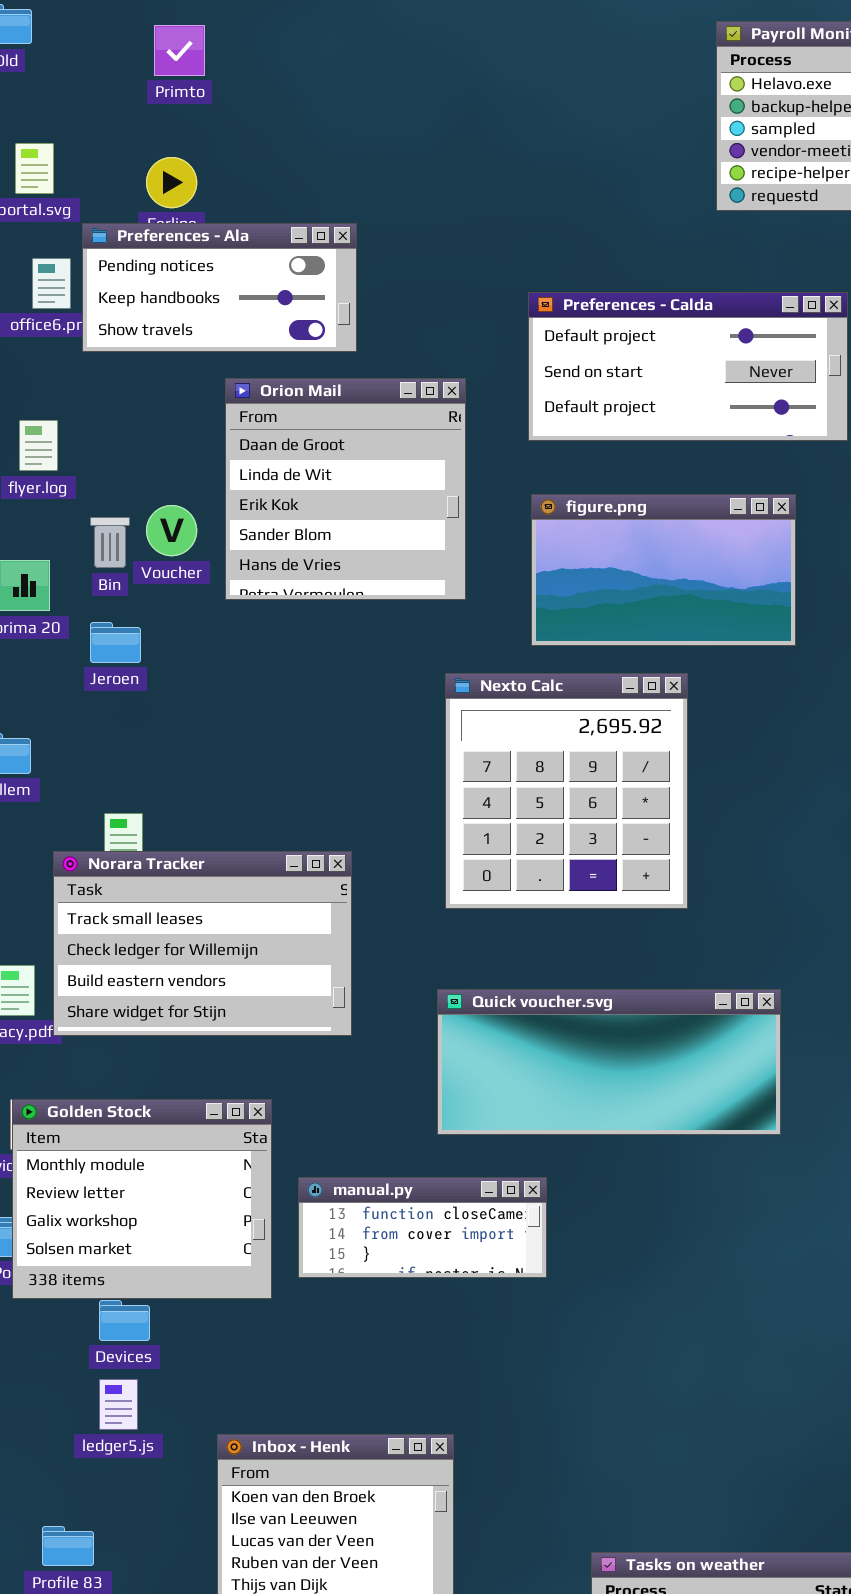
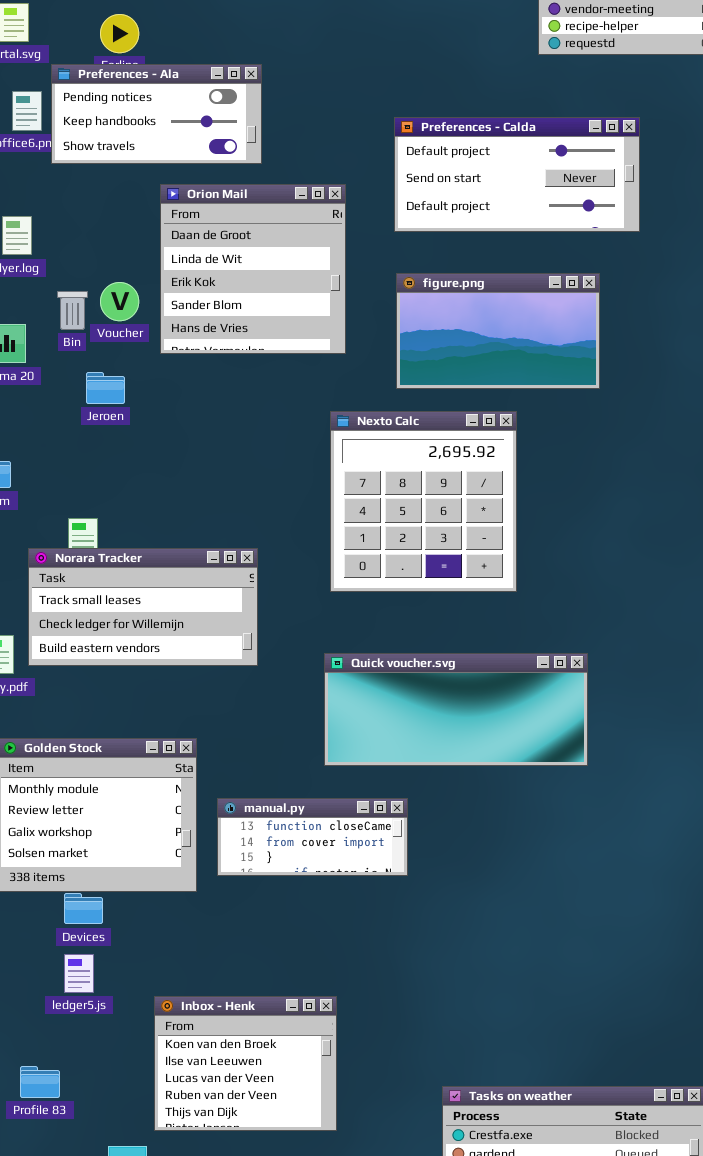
Jeroen: [90,622,141,663] -> [86,372,125,404], moved
Norara Tracker: [53,851,352,1036] -> [28,548,258,666], resized

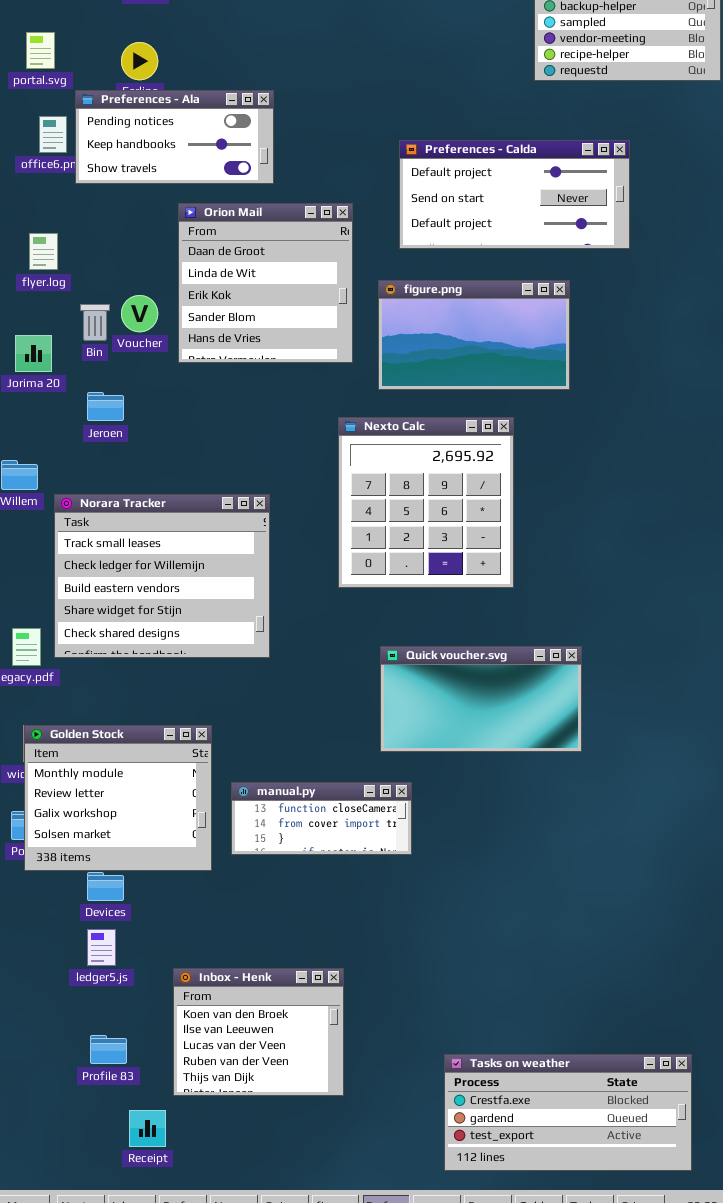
figure.png: [396,273,600,389] -> [378,280,570,390], moved
Jeroen: [86,372,125,404] -> [87,392,124,421], moved
Norara Tracker: [28,548,258,666] -> [54,494,270,658], resized
Quick voucher.svg: [324,653,588,766] -> [380,646,582,752], resized
Profile 83: [20,1066,60,1098] -> [90,1035,127,1064], moved

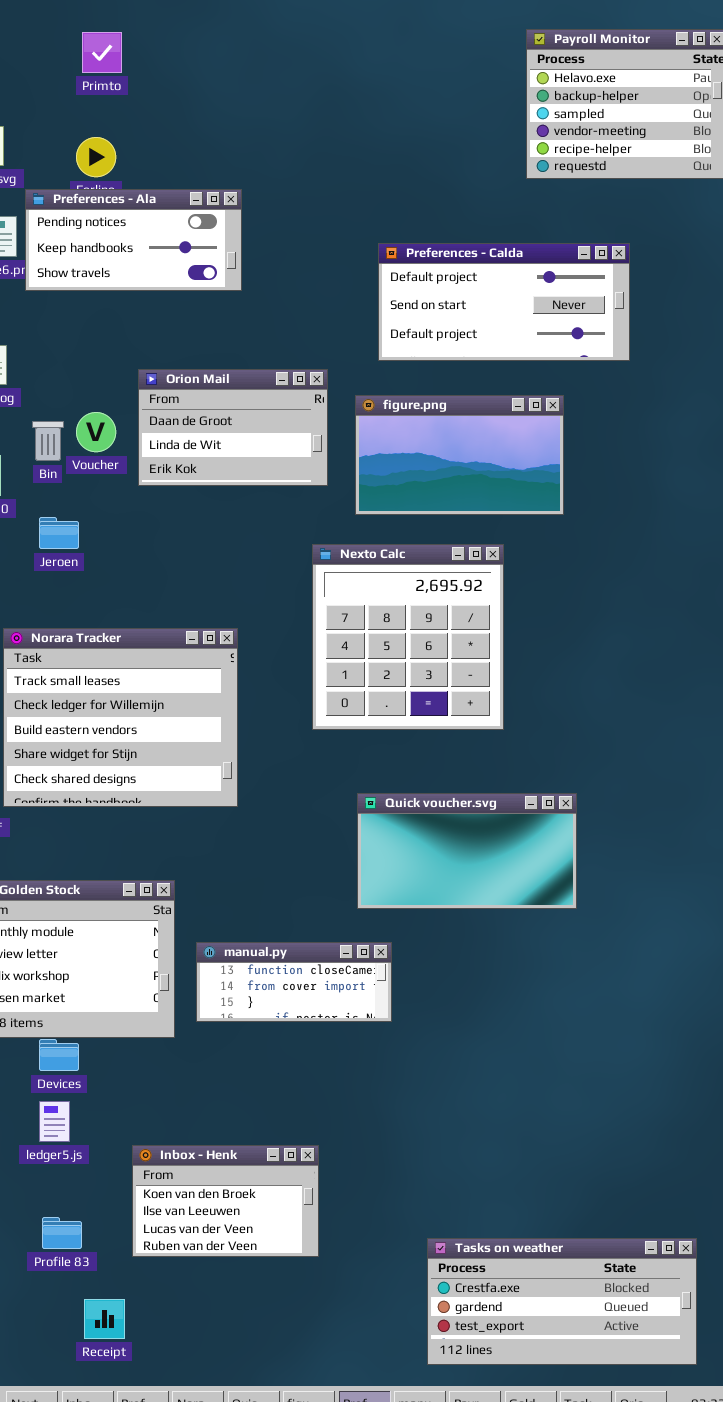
Orion Mail: [178,203,353,363] -> [138,369,328,486], resized
Inbox - Henk: [173,968,344,1096] -> [132,1145,319,1257], resized

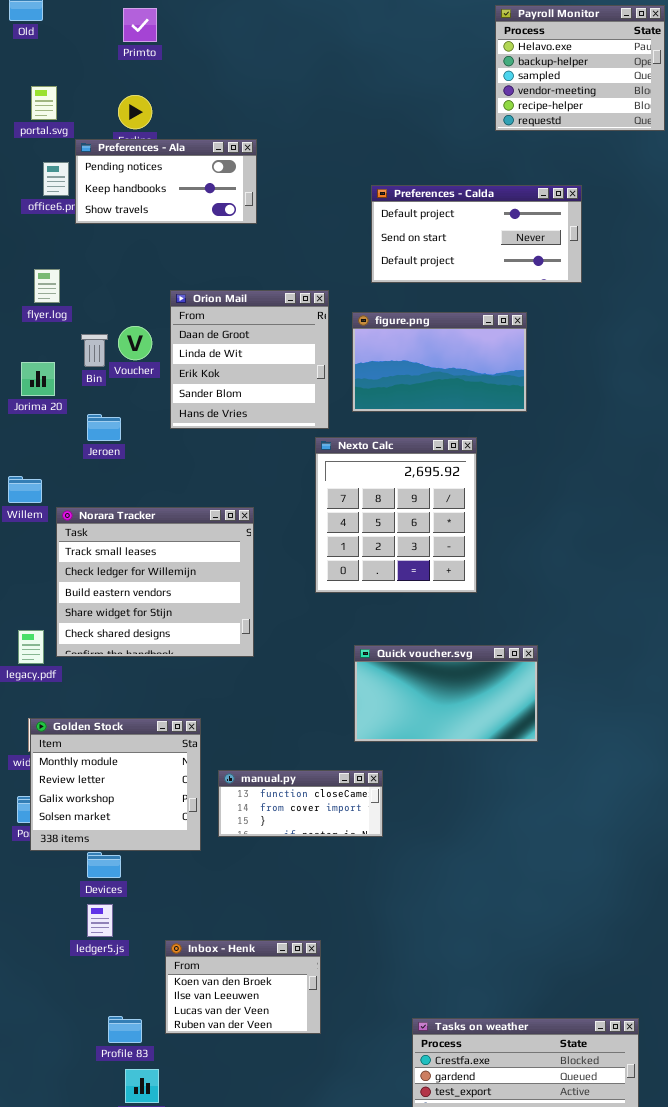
Orion Mail: [138,369,328,486] -> [170,290,329,429], resized
Profile 83: [42,1217,82,1249] -> [108,1016,142,1043], moved

